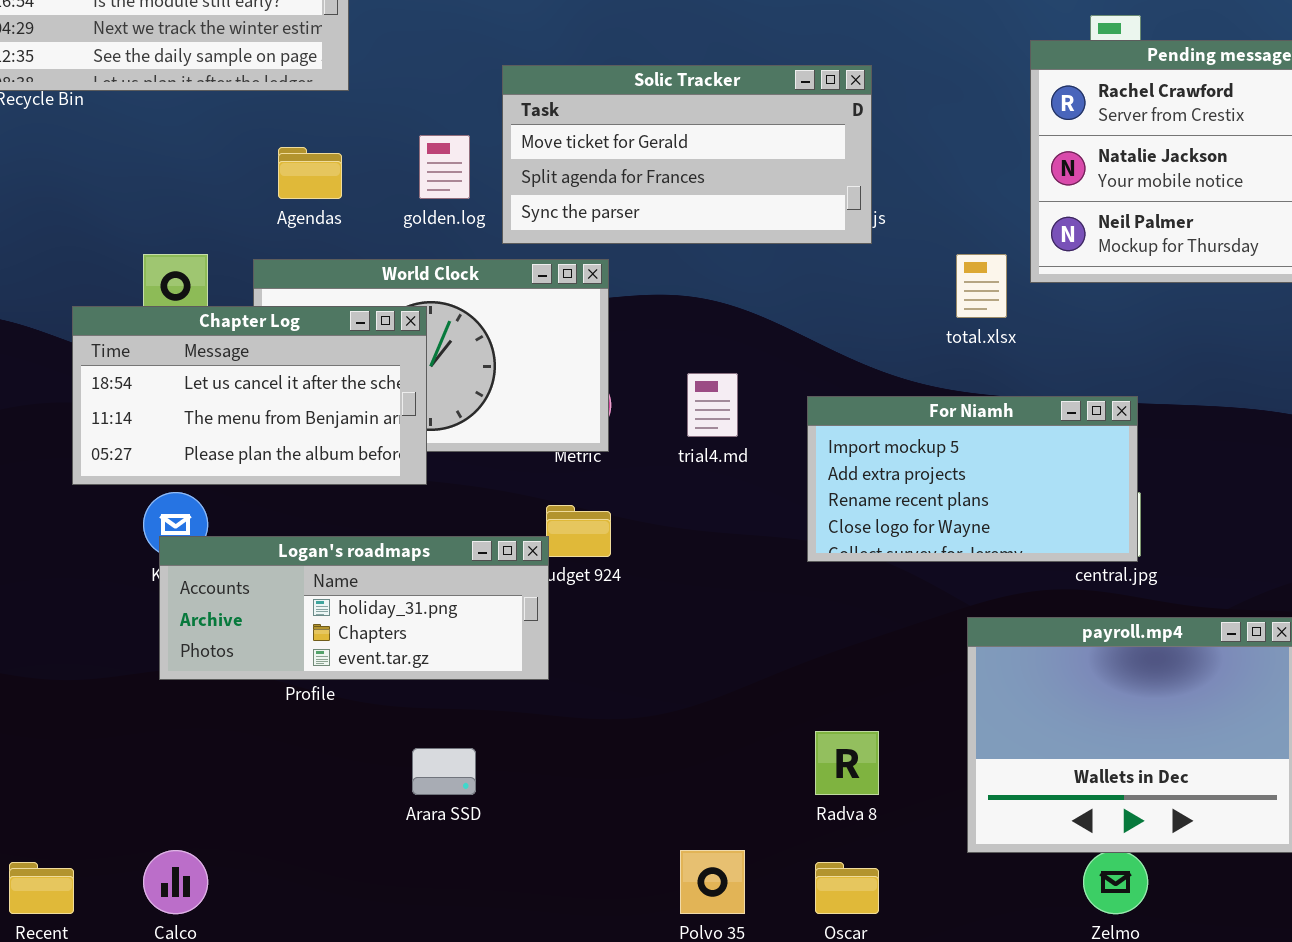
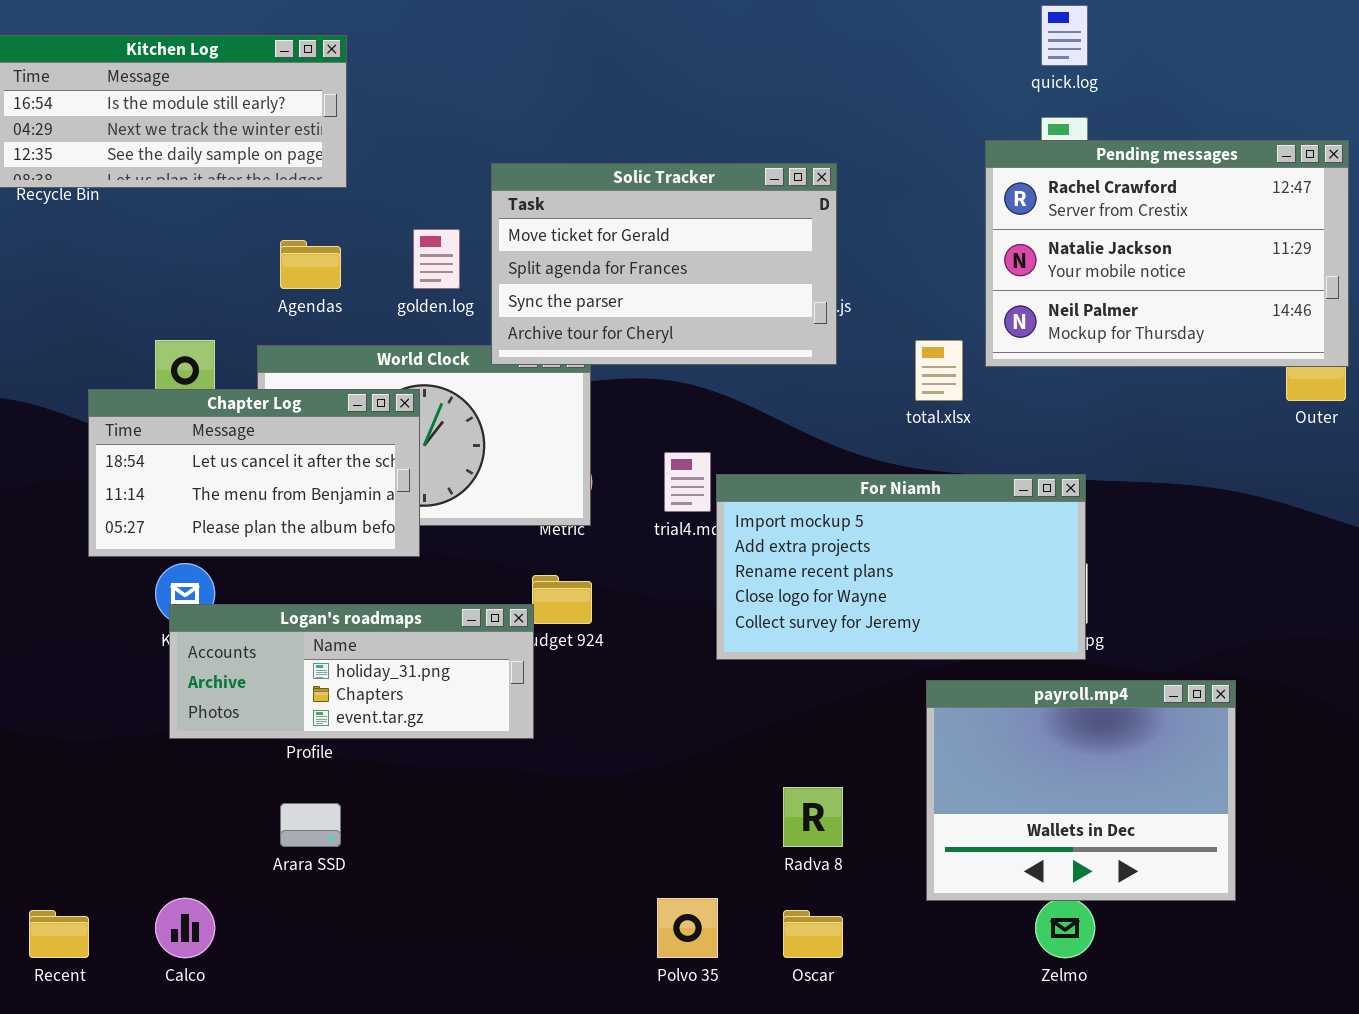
Solic Tracker: [502,65,872,244] -> [491,163,837,365], resized
For Niamh: [807,396,1138,562] -> [716,474,1086,660], resized
Arara SSD: [412,748,476,795] -> [280,803,341,847], moved

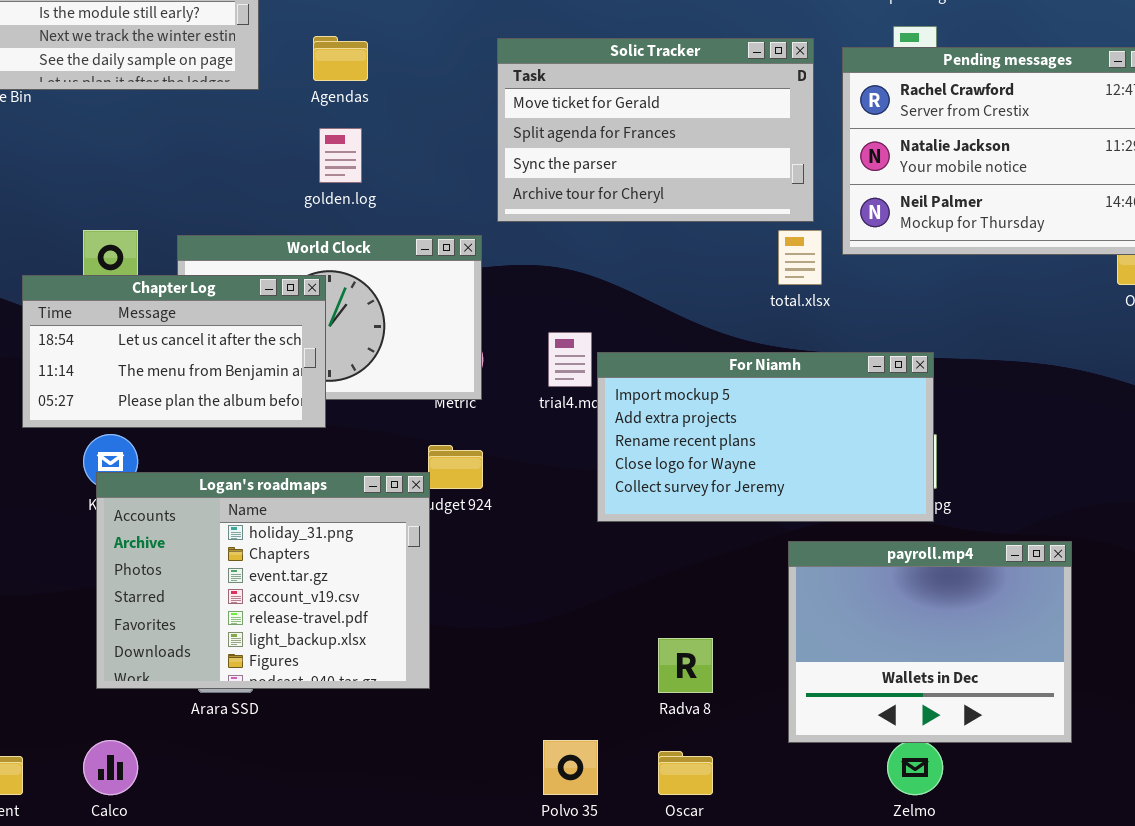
Solic Tracker: [491,163,837,365] -> [497,38,814,222], moved
Agendas: [280,240,341,289] -> [313,36,368,81], moved
Logan's roadmaps: [169,604,534,739] -> [96,472,430,689], resized

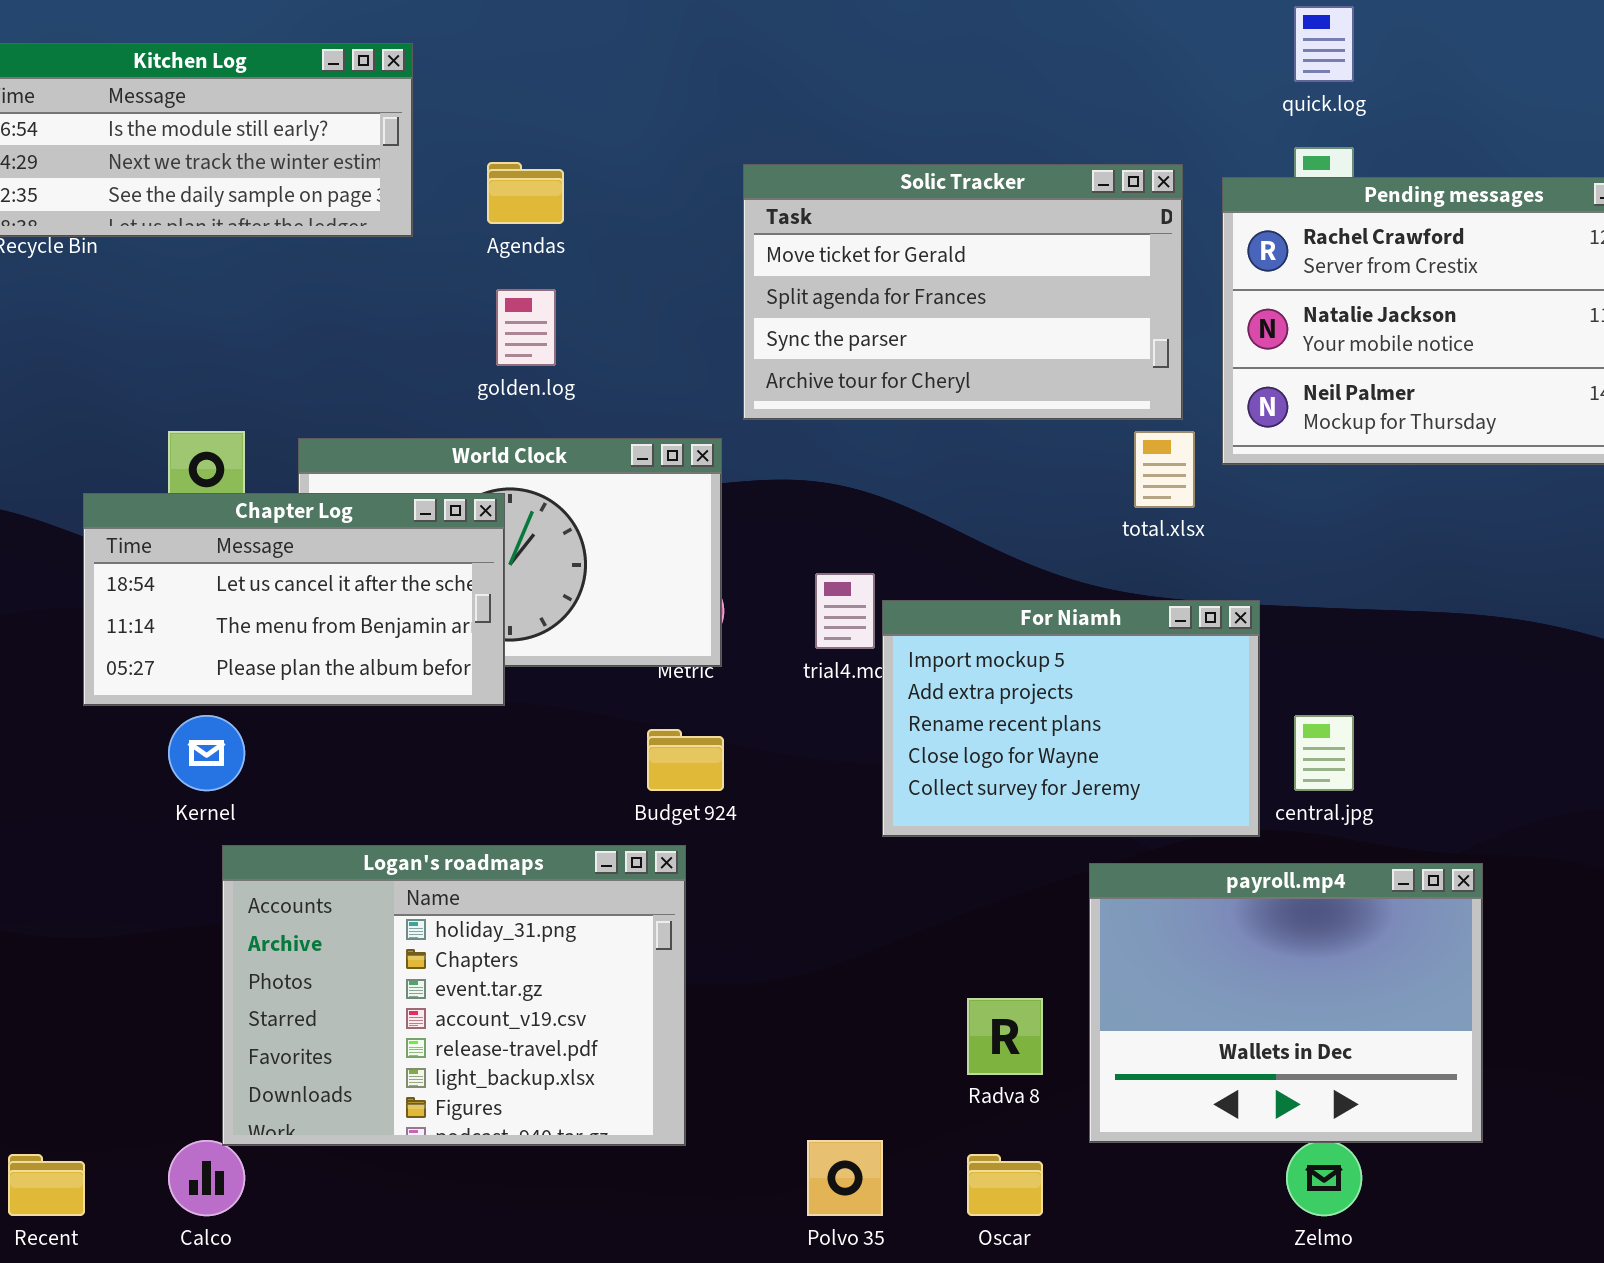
For Niamh: [597,352,934,522] -> [882,600,1260,837], resized
Logan's roadmaps: [96,472,430,689] -> [222,845,686,1146], moved
payroll.mp4: [788,541,1072,743] -> [1089,863,1483,1143], moved

